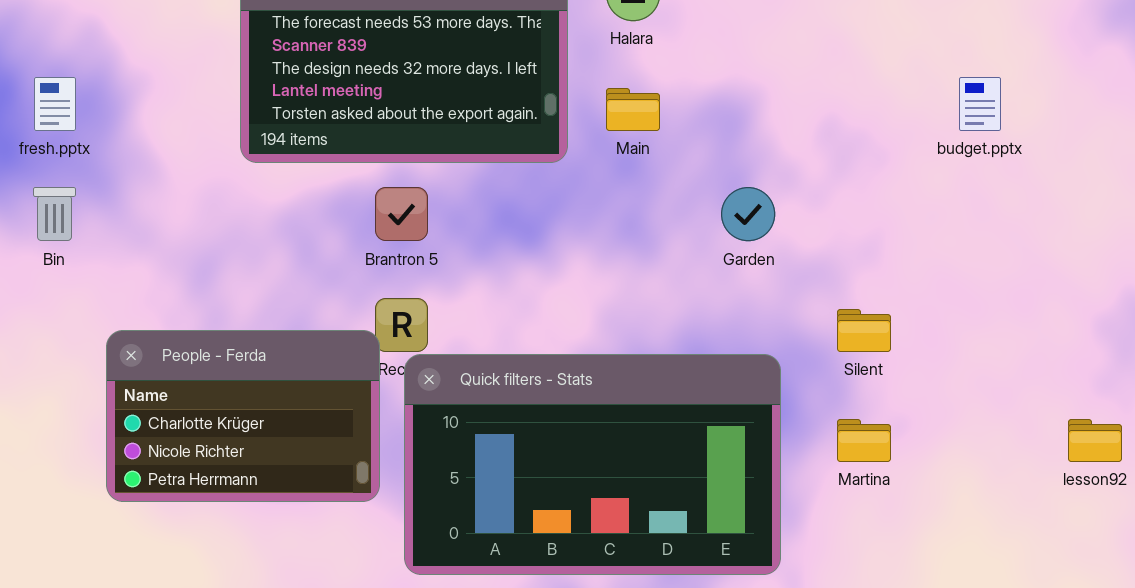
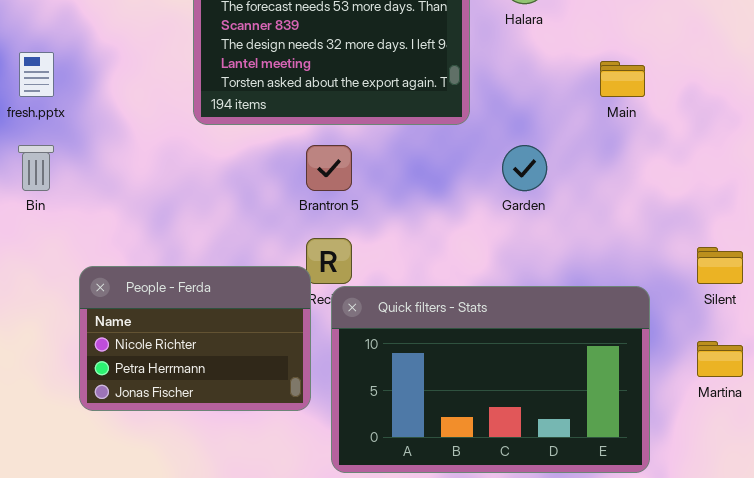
Main: [606,88,660,131] -> [600,61,645,97], moved
Garden: [721,187,775,241] -> [502,145,547,191], moved
People - Ferda: [106,330,380,502] -> [79,266,311,411], scrolled down 1 row

